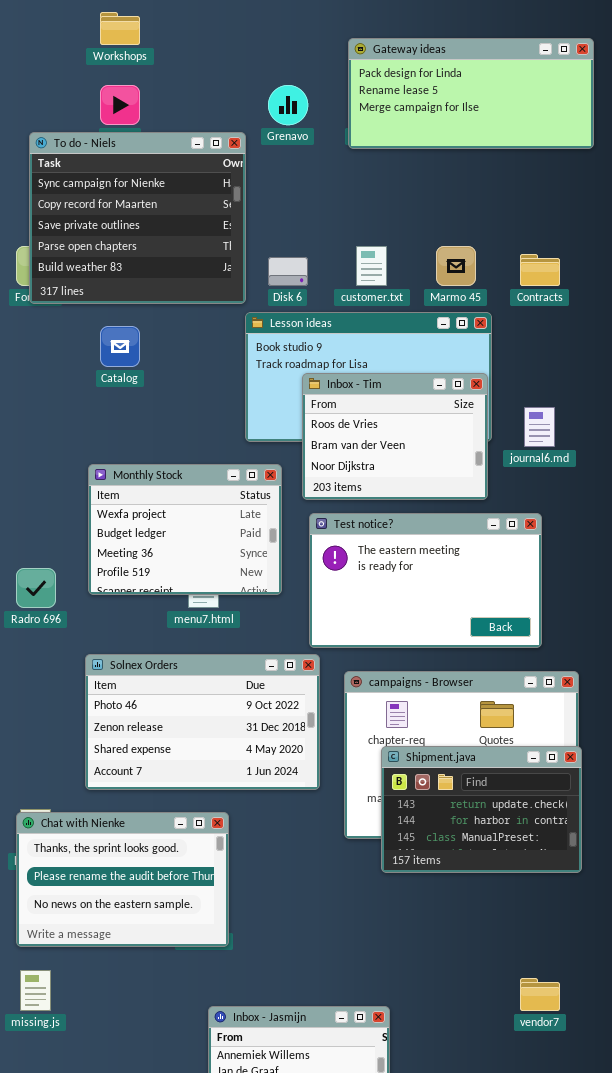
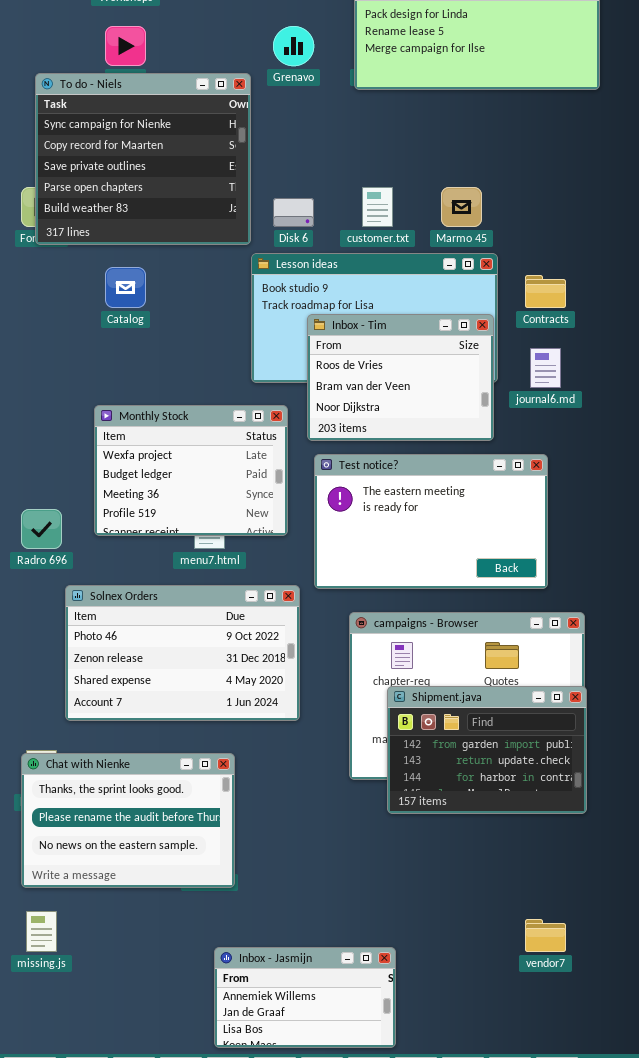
Contracts: [520,254,560,286] -> [525,275,566,308], moved
Solnex Orders: [85,654,320,790] -> [65,585,300,721], moved
Shipment.java: [381,746,582,873] -> [387,686,587,814], scrolled up 1 row

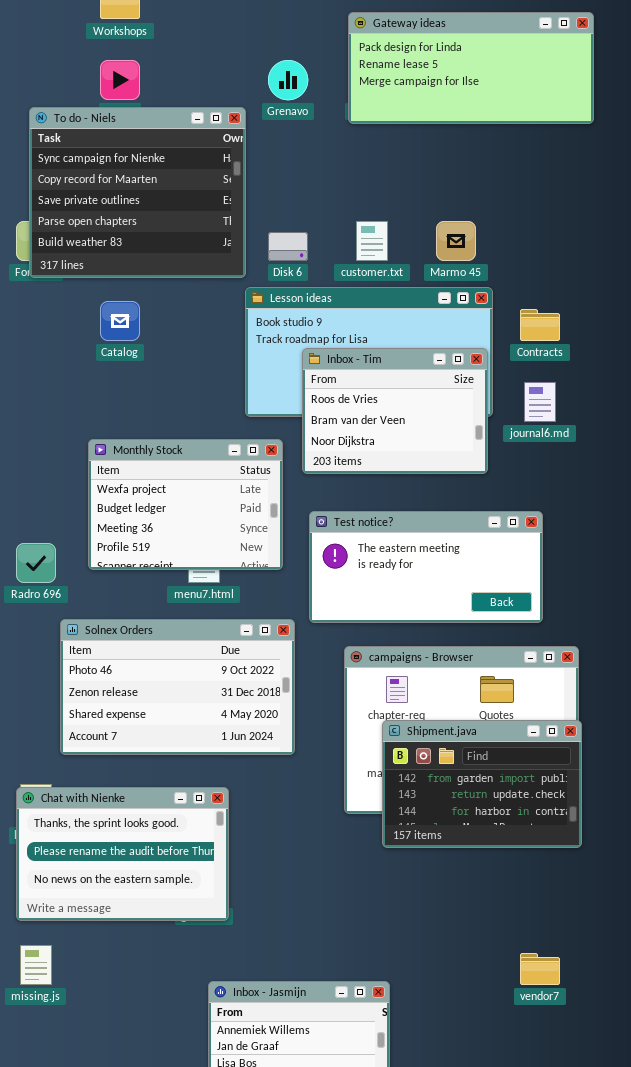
Test notice?: [314,454,548,589] -> [309,511,543,623], resized

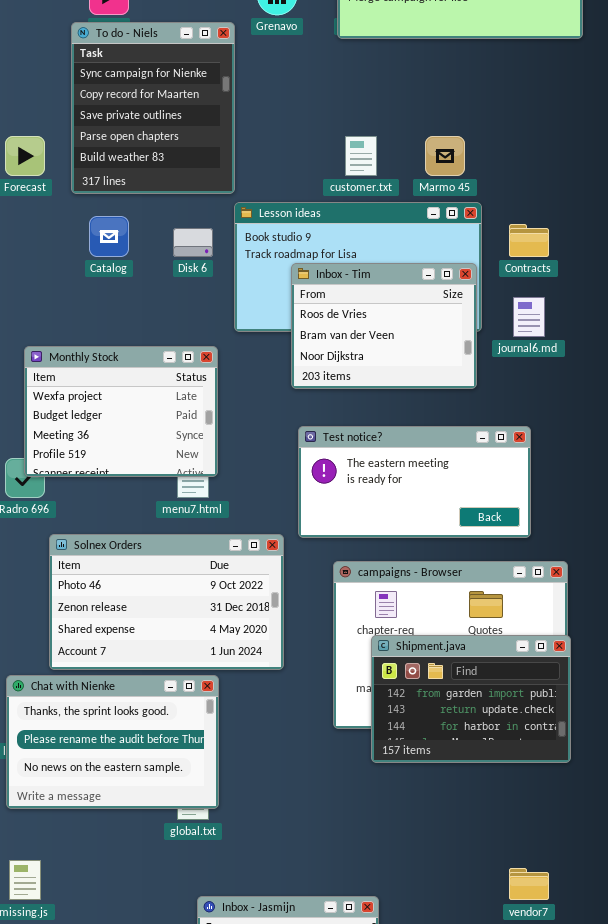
To do - Niels: [29,107,246,278] -> [71,22,235,194], resized
Disk 6: [268,232,308,261] -> [173,228,213,257], moved
Monthly Stock: [88,439,283,570] -> [24,346,218,477], moved
Chat with Nienke: [16,787,229,921] -> [6,675,219,809], moved

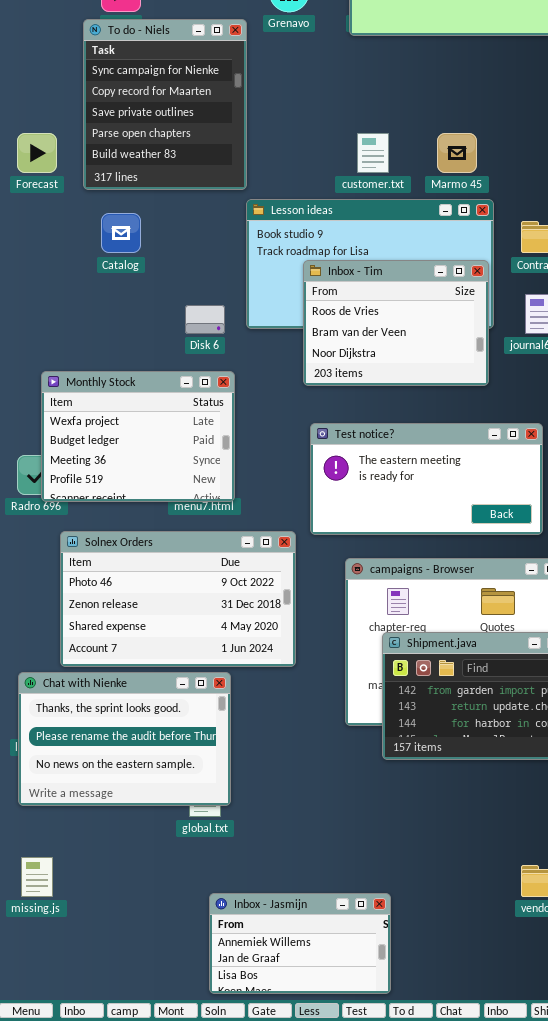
Disk 6: [173,228,213,257] -> [185,305,225,334], moved
Monthly Stock: [24,346,218,477] -> [41,371,235,502], moved

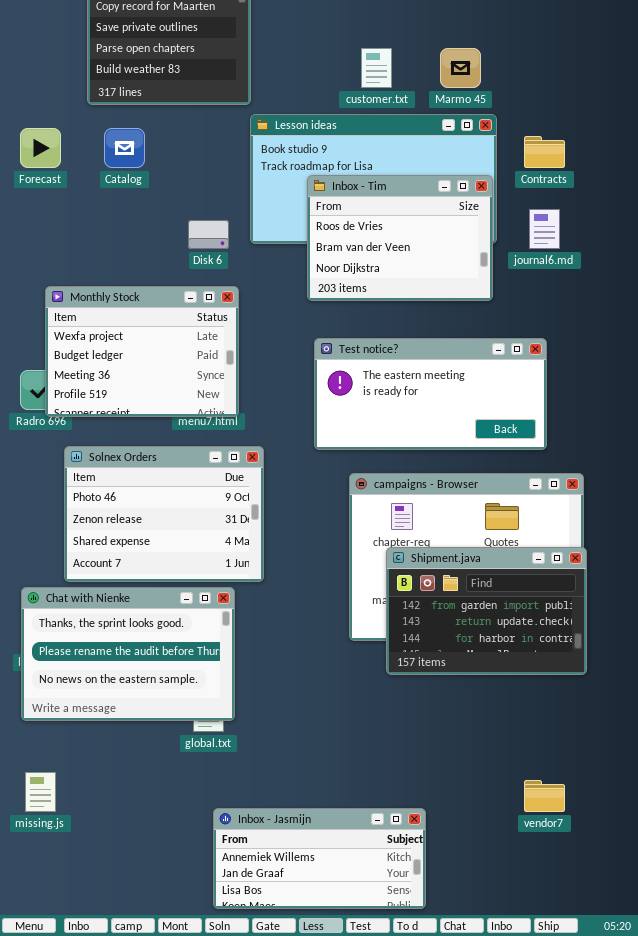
Forecast: [17,133,57,173] -> [20,128,61,168], moved
Solnex Orders: [60,531,296,667] -> [64,446,264,582], resized
Inbox - Jasmijn: [209,893,391,994] -> [213,808,426,909], resized

